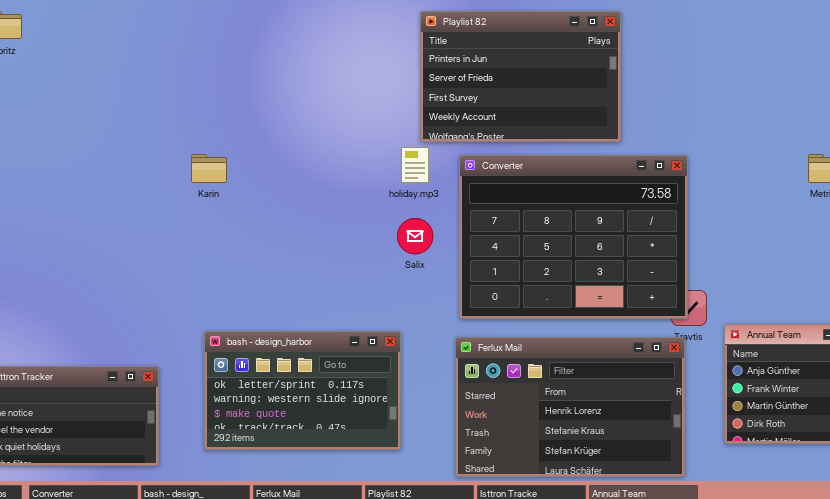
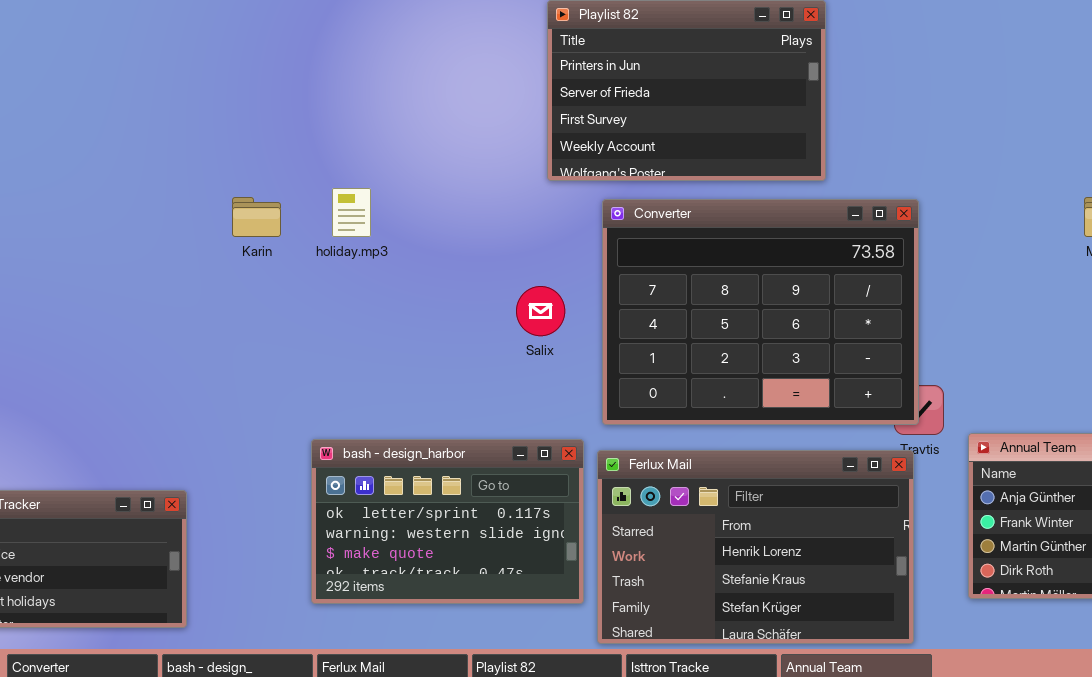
holiday.mp3: [401,147,429,183] -> [332,188,371,237], moved
bash - design_harbor: [204,331,401,450] -> [311,439,584,604], moved

